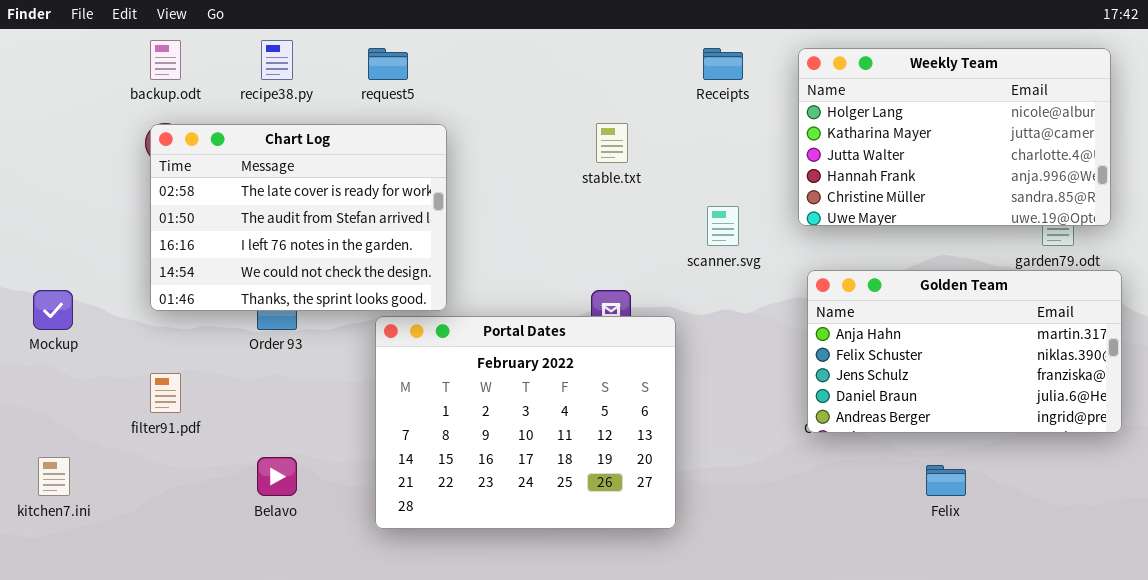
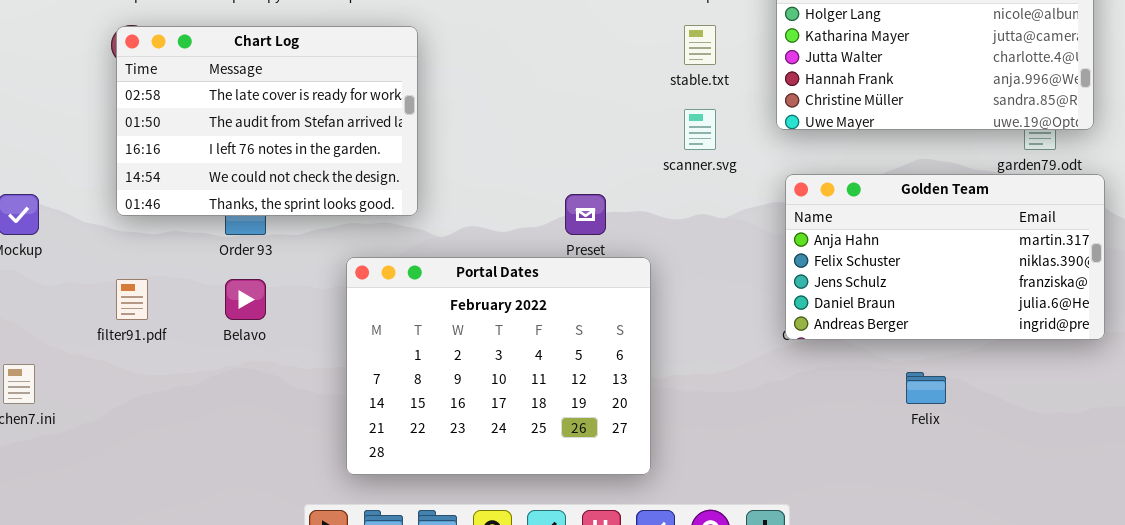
stable.txt: [596,123,628,163] -> [684,25,716,65], moved
Portal Dates: [375,316,676,529] -> [346,257,651,475], moved
Belavo: [257,457,297,496] -> [225,279,266,320], moved

